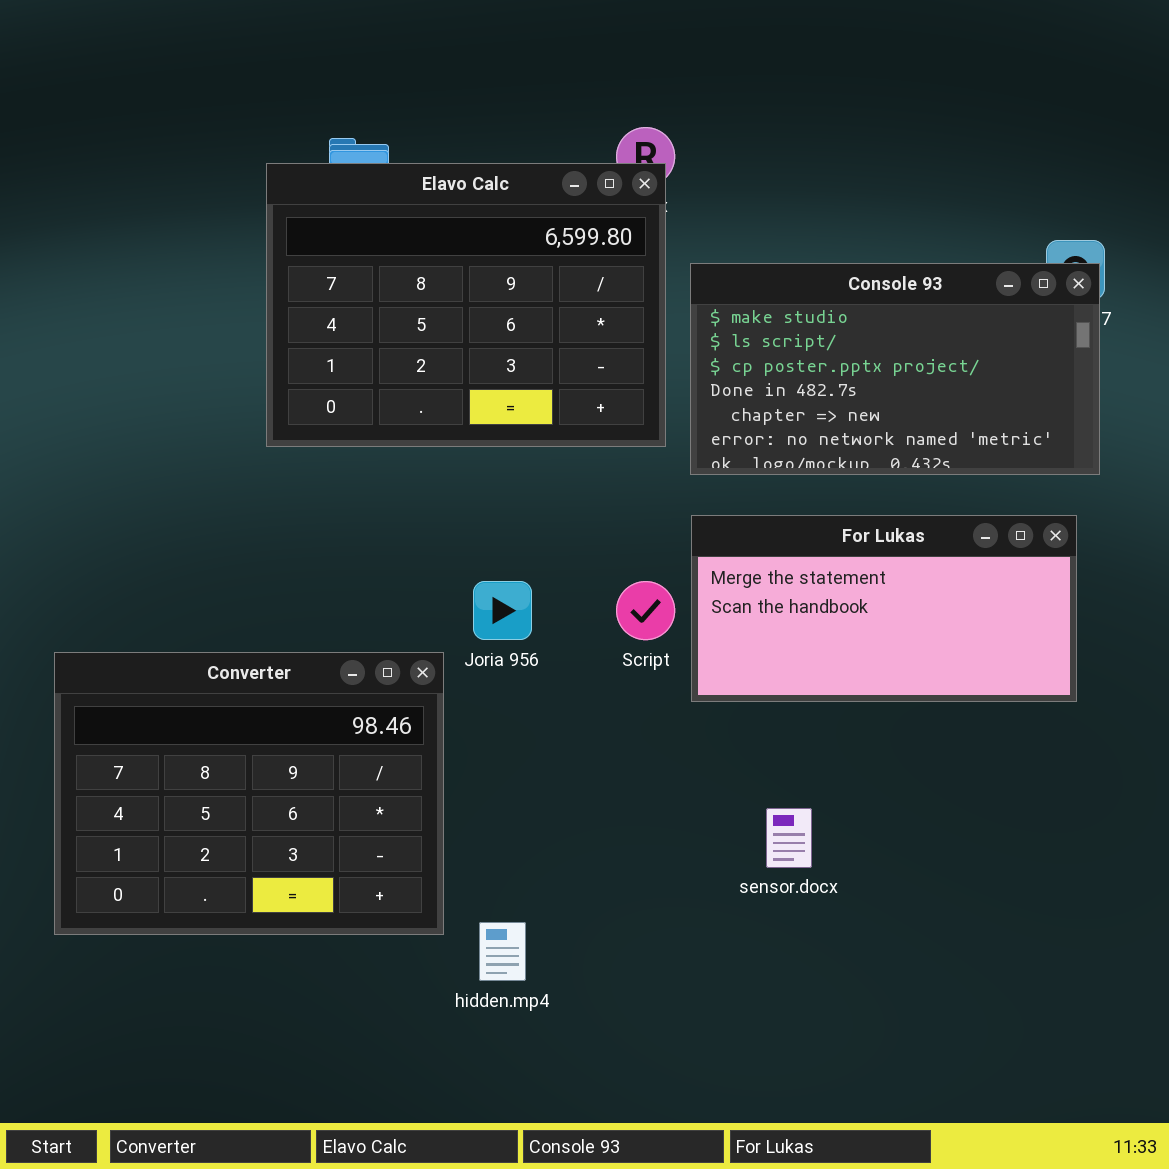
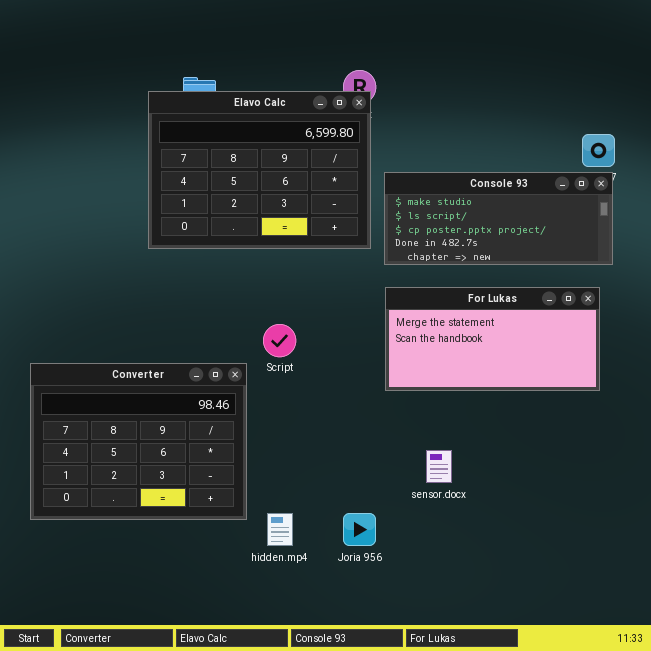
Console 93: [690,263,1100,475] -> [384,172,613,265], resized
Joria 956: [473,581,532,640] -> [343,513,376,546], moved
Script: [616,581,675,640] -> [263,324,296,357], moved

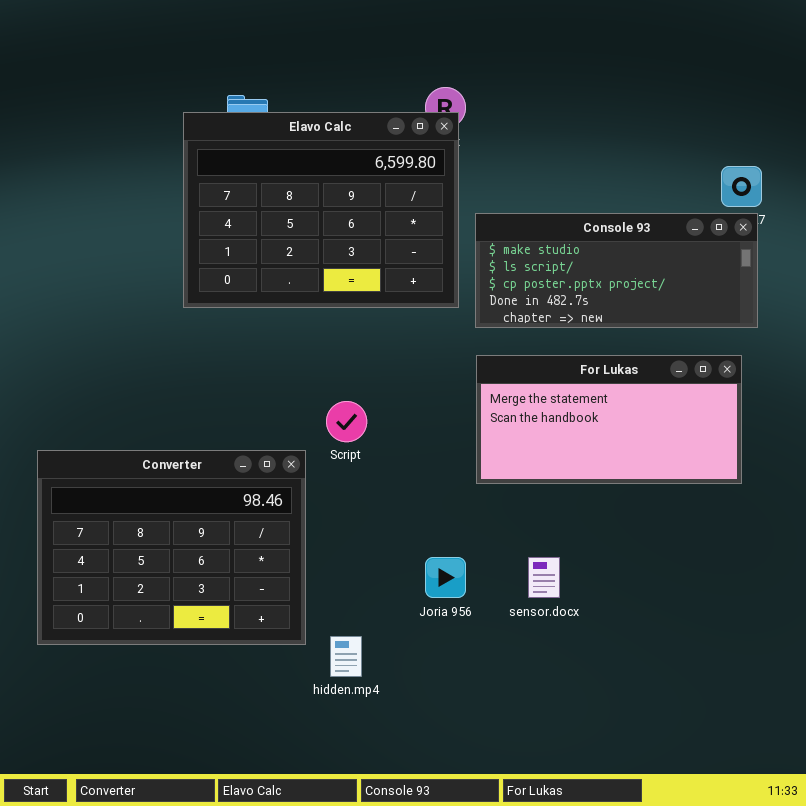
Joria 956: [343,513,376,546] -> [425,557,466,598], moved

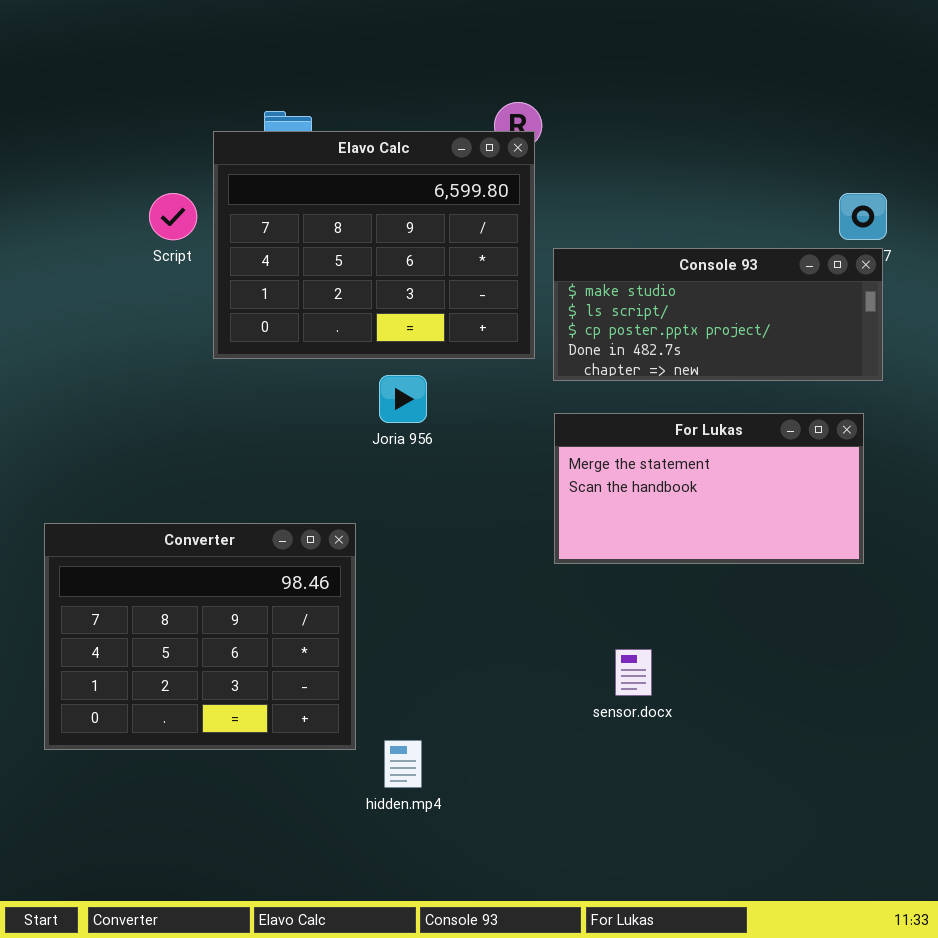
Script: [326,401,367,442] -> [149,193,197,240], moved
Joria 956: [425,557,466,598] -> [379,375,427,423], moved

